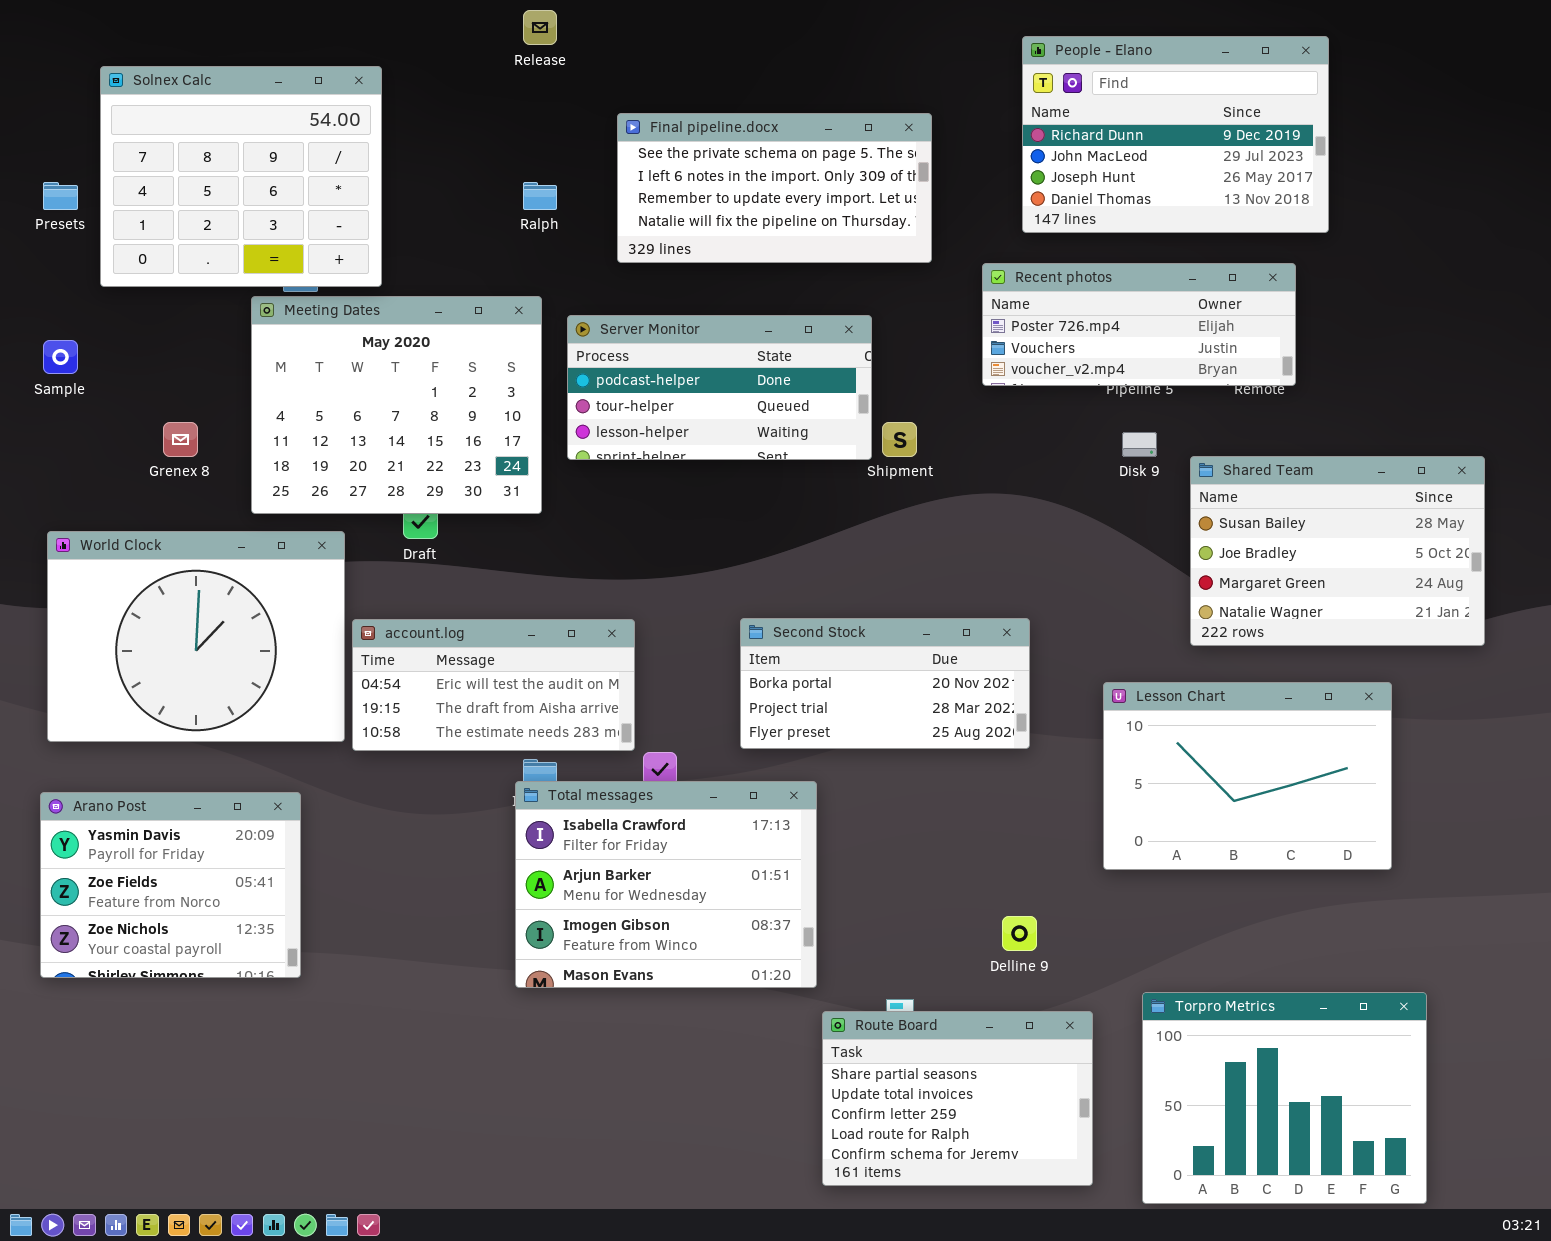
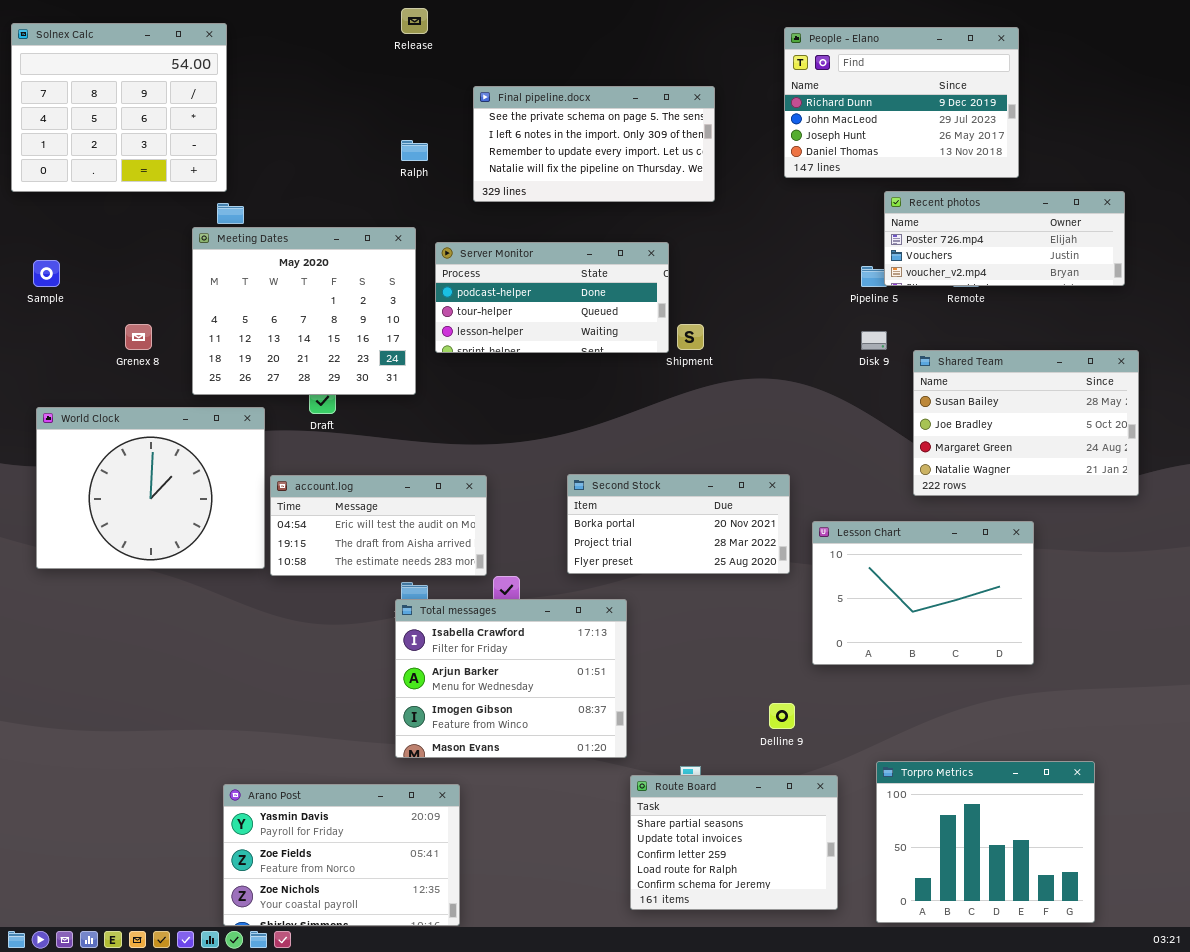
Solnex Calc: [100,66,382,287] -> [11,23,227,192], moved
Recent photos: [982,263,1296,386] -> [884,191,1125,286], moved
Lesson Chart: [1103,682,1392,870] -> [812,521,1034,665], moved
Arano Post: [40,792,301,978] -> [223,784,460,926], moved, resized

